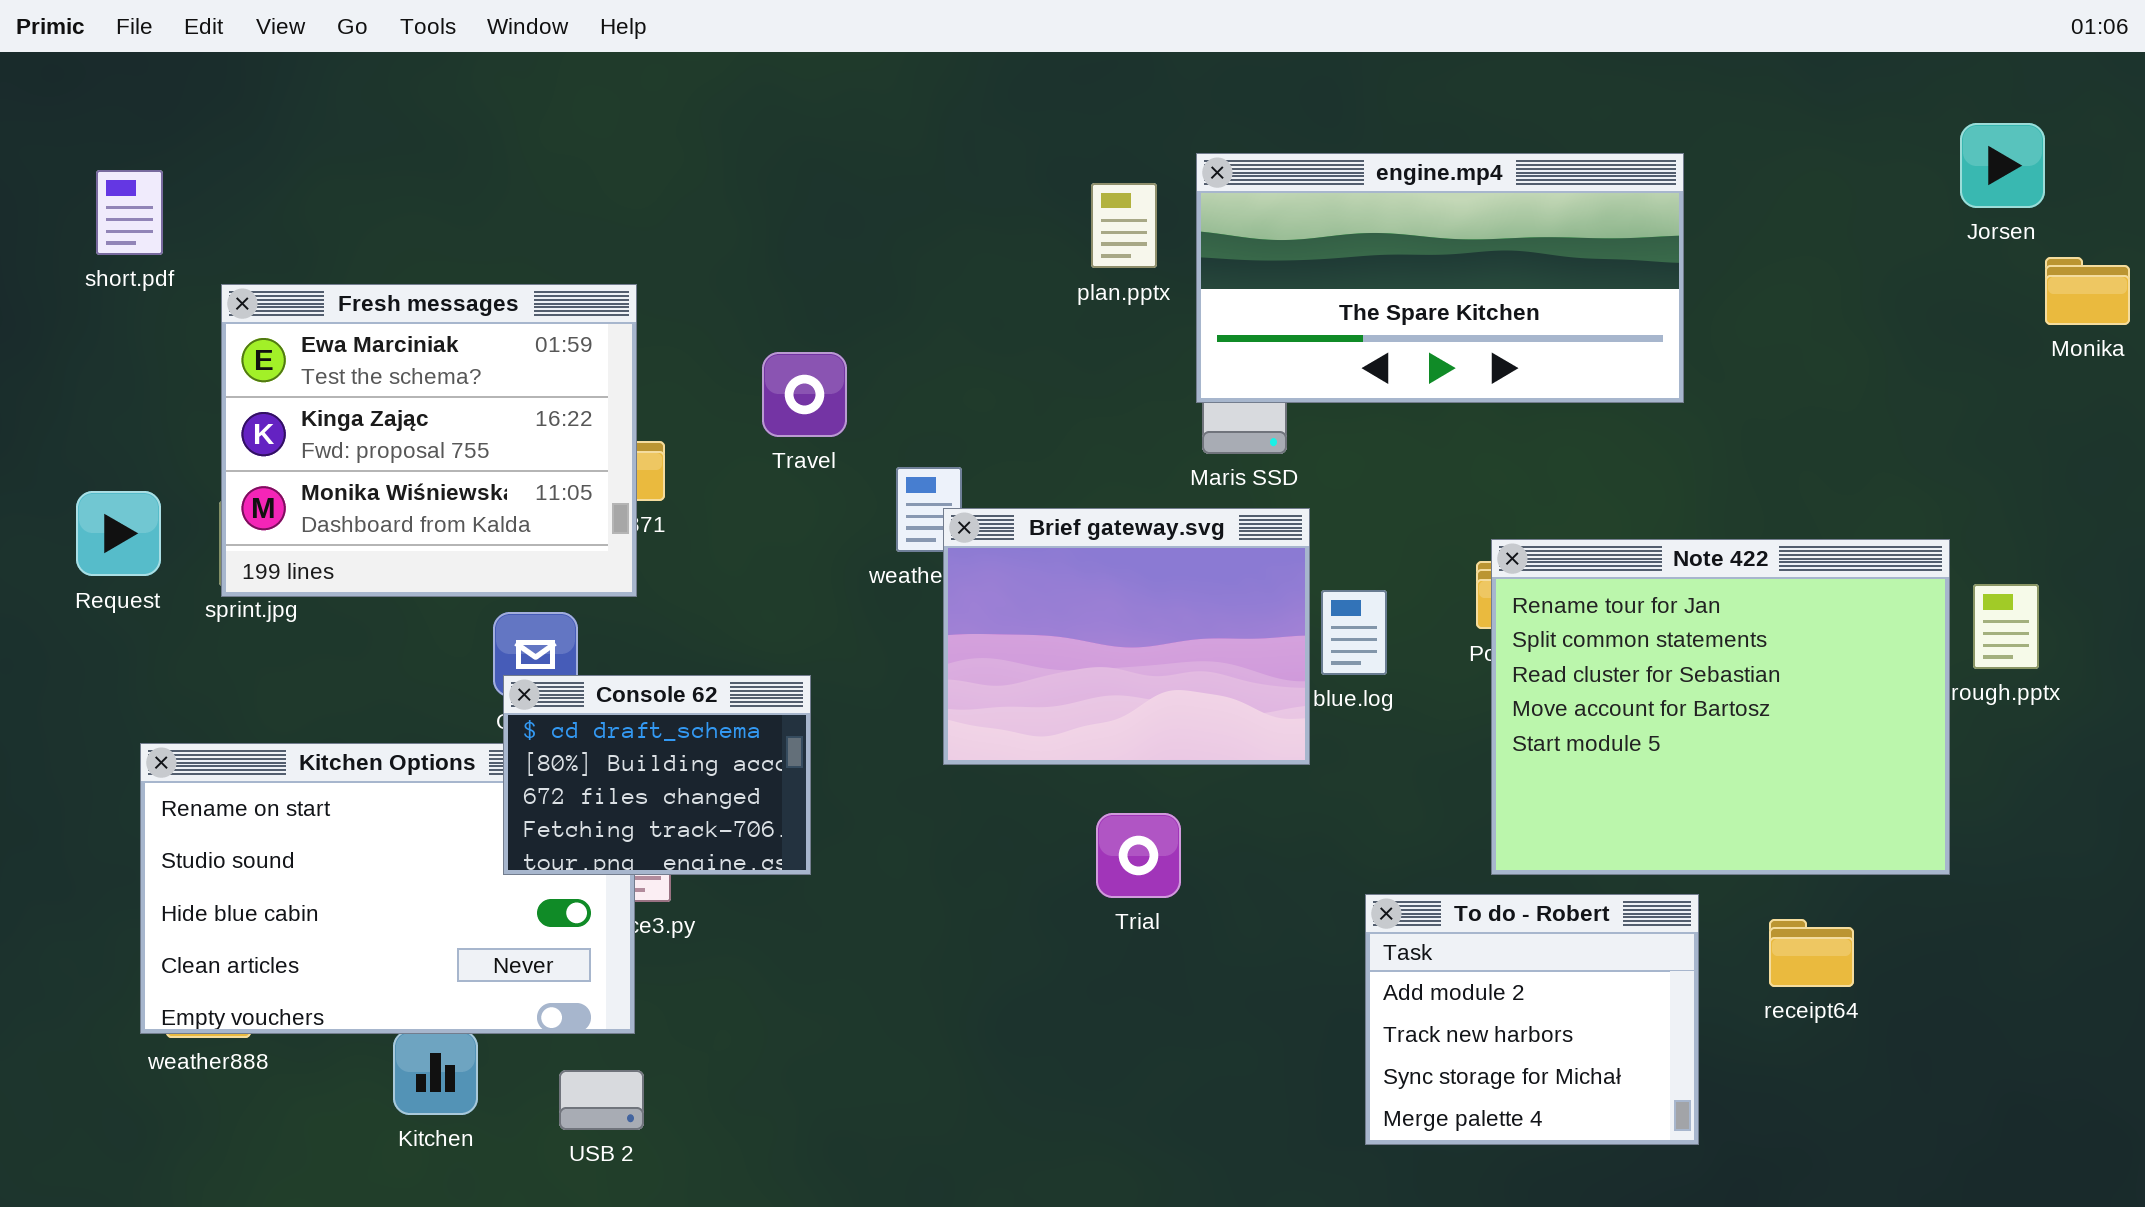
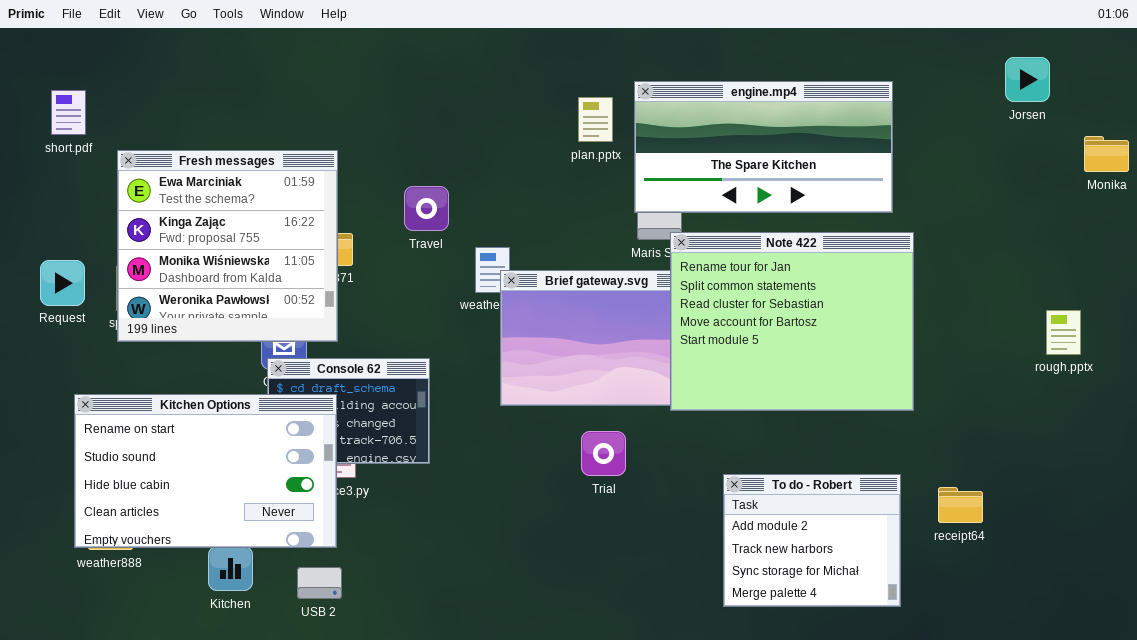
Jorsen: [1960,123,2045,208] -> [1005,57,1050,102], moved
Fresh messages: [221,284,637,597] -> [117,150,338,342], resized
Note 422: [1491,539,1950,875] -> [670,232,914,411], moved
Kitchen Options: [140,743,635,1034] -> [74,394,337,548], raised

